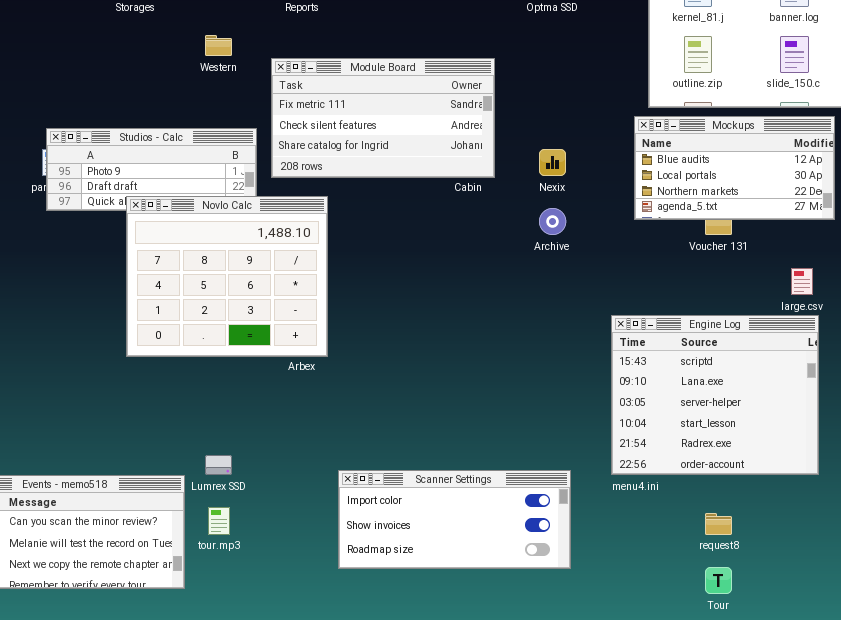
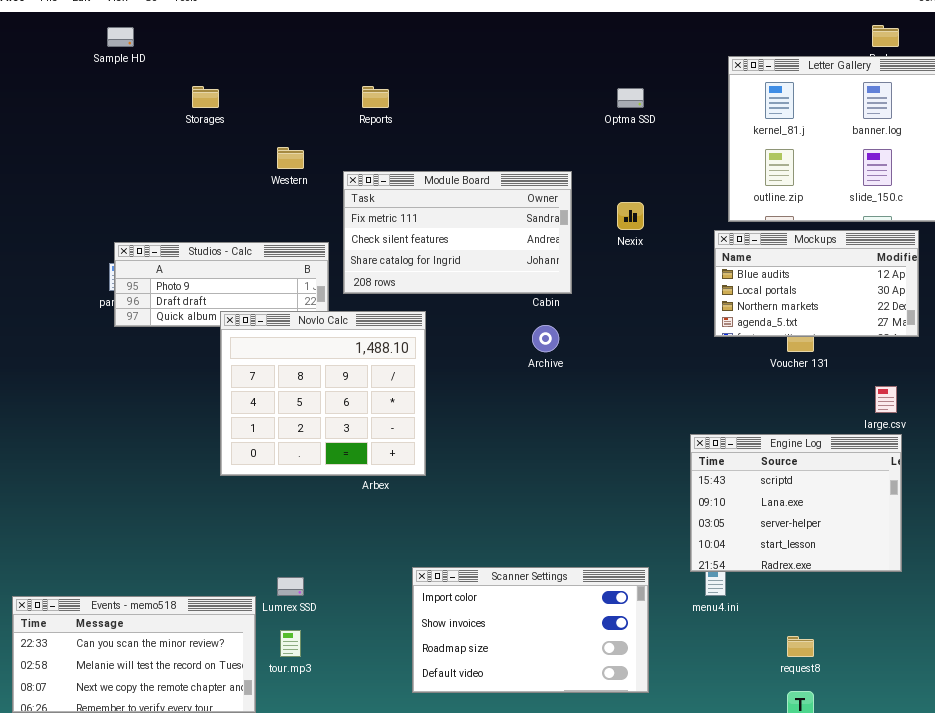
Nexix: [539,149,566,176] -> [617,202,644,230], moved
Novlo Calc: [126,196,328,357] -> [220,311,426,476], moved
Archive: [539,208,566,235] -> [532,325,559,352], moved
Engine Log: [611,315,819,475] -> [690,434,902,572], resized
Scanner Settings: [338,470,571,569] -> [412,567,649,693], resized

